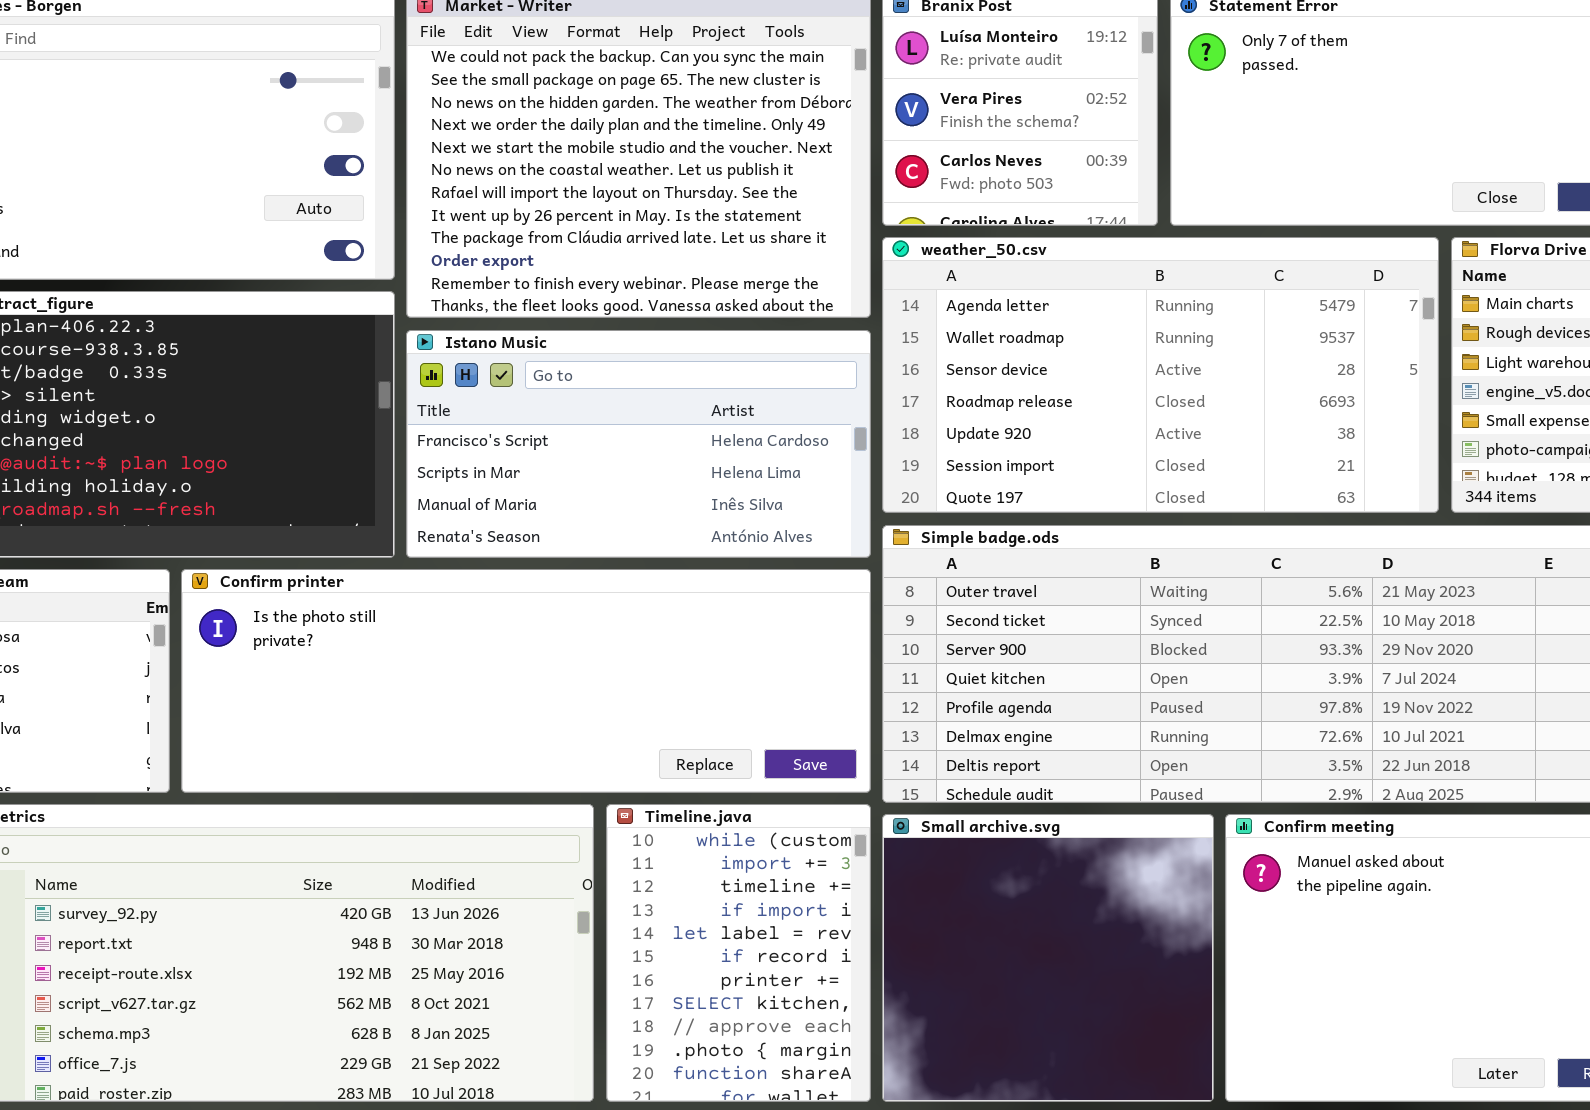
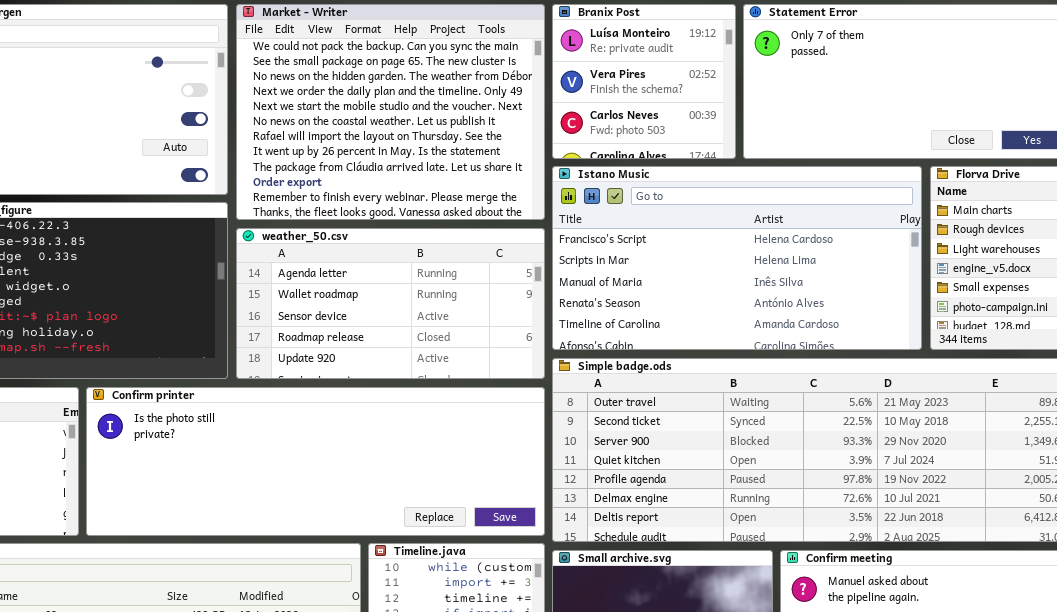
weather_50.csv: [882,237,1439,513] -> [236,228,545,379], moved, resized
Istano Music: [406,330,871,558] -> [552,166,922,350], moved, resized

